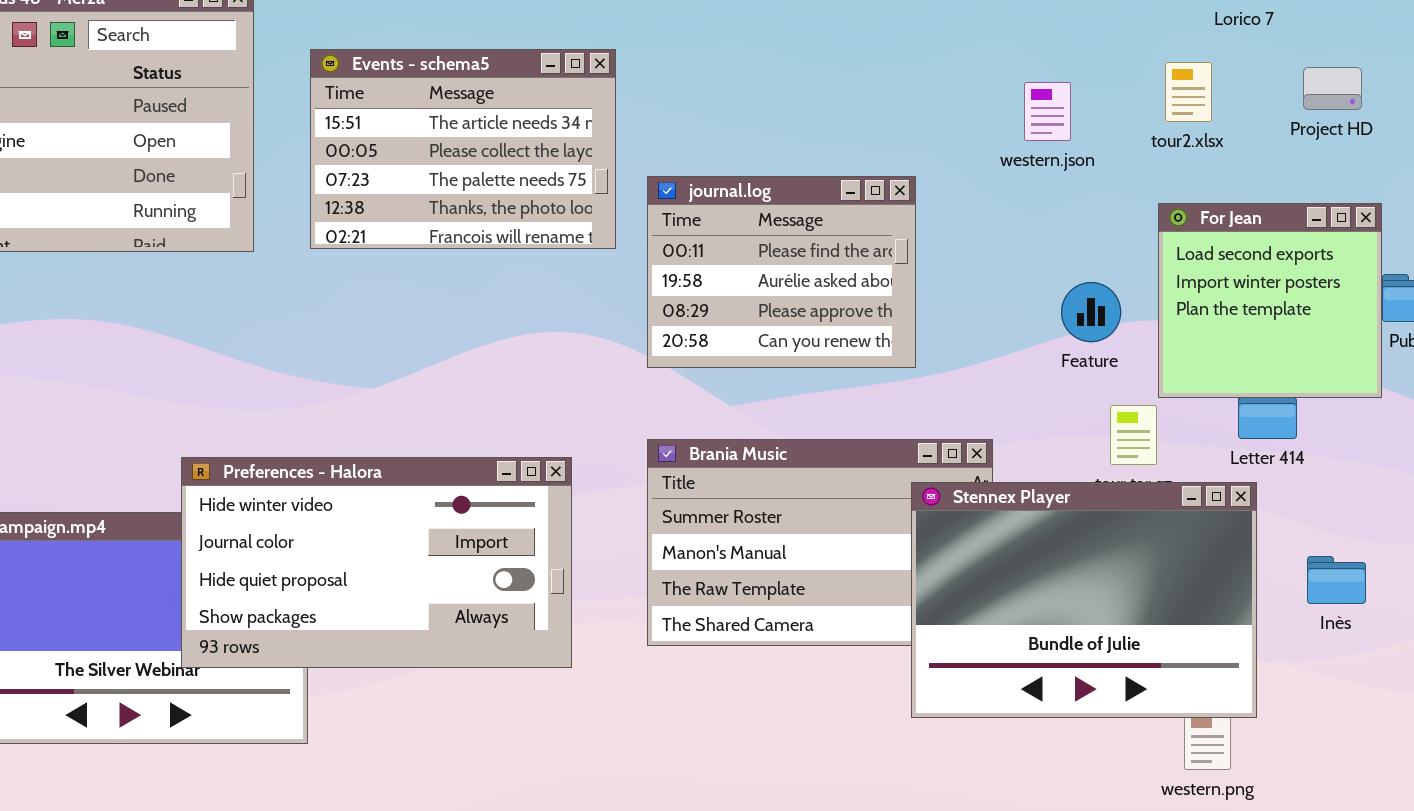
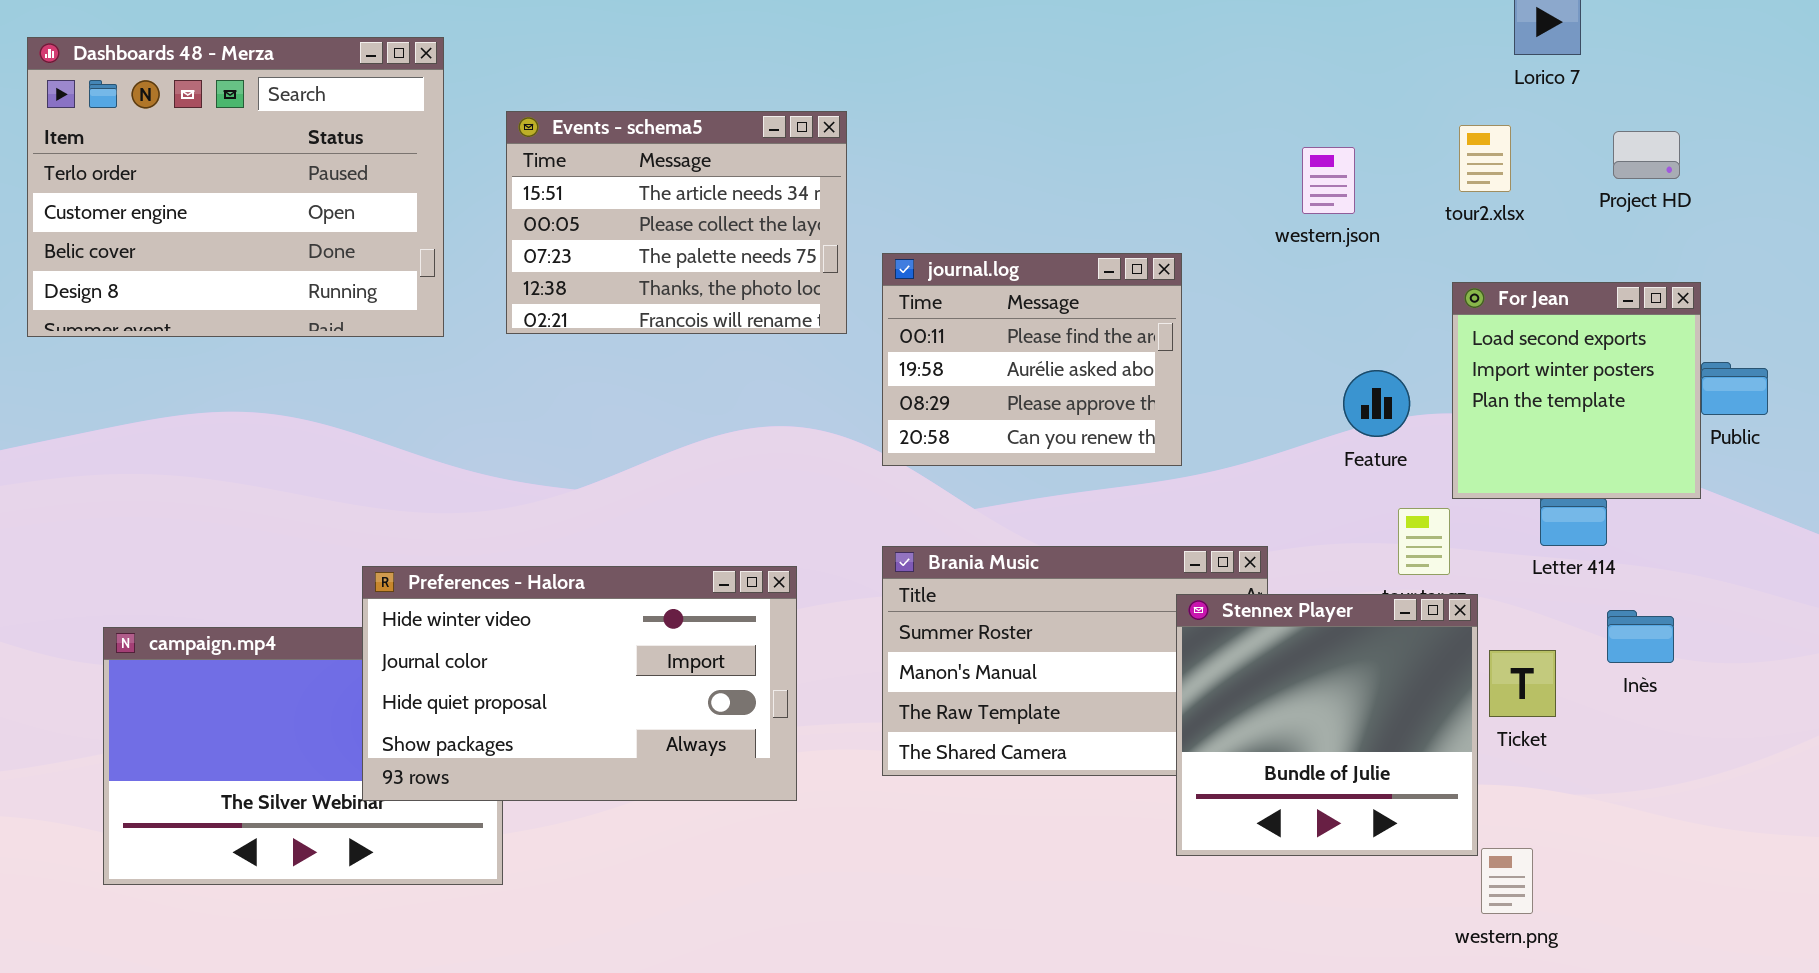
Stennex Player: [911,482,1257,718] -> [1176,594,1478,856], resized
Inès: [1307,556,1366,604] -> [1607,610,1674,663], moved

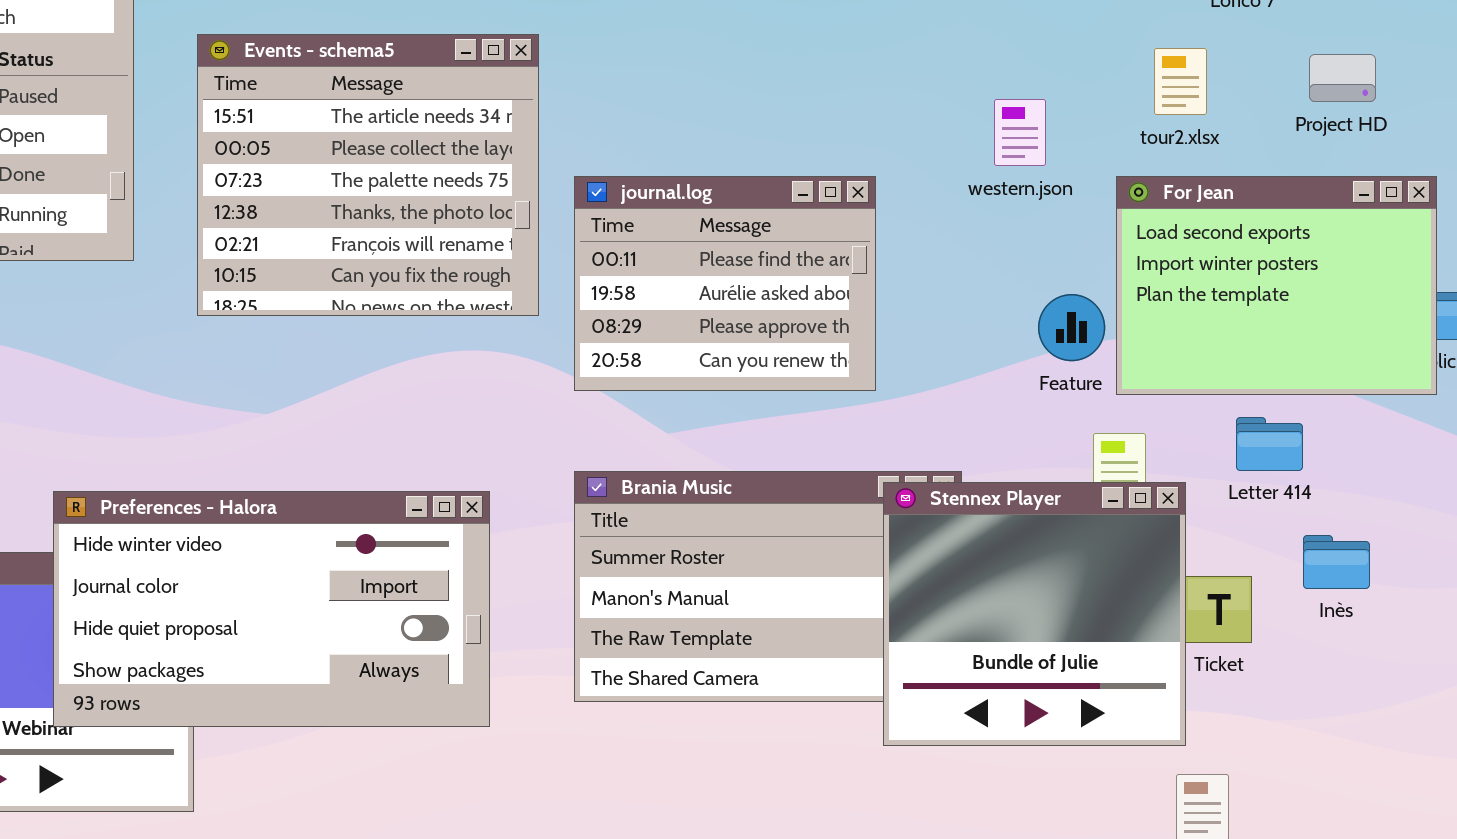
Events - schema5: [506,111,847,334] -> [197,34,539,316], resized
western.json: [1302,147,1355,214] -> [994,99,1046,166], moved
For Jean: [1452,282,1701,499] -> [1116,176,1437,395], moved, resized
Stennex Player: [1176,594,1478,856] -> [883,482,1186,746], moved

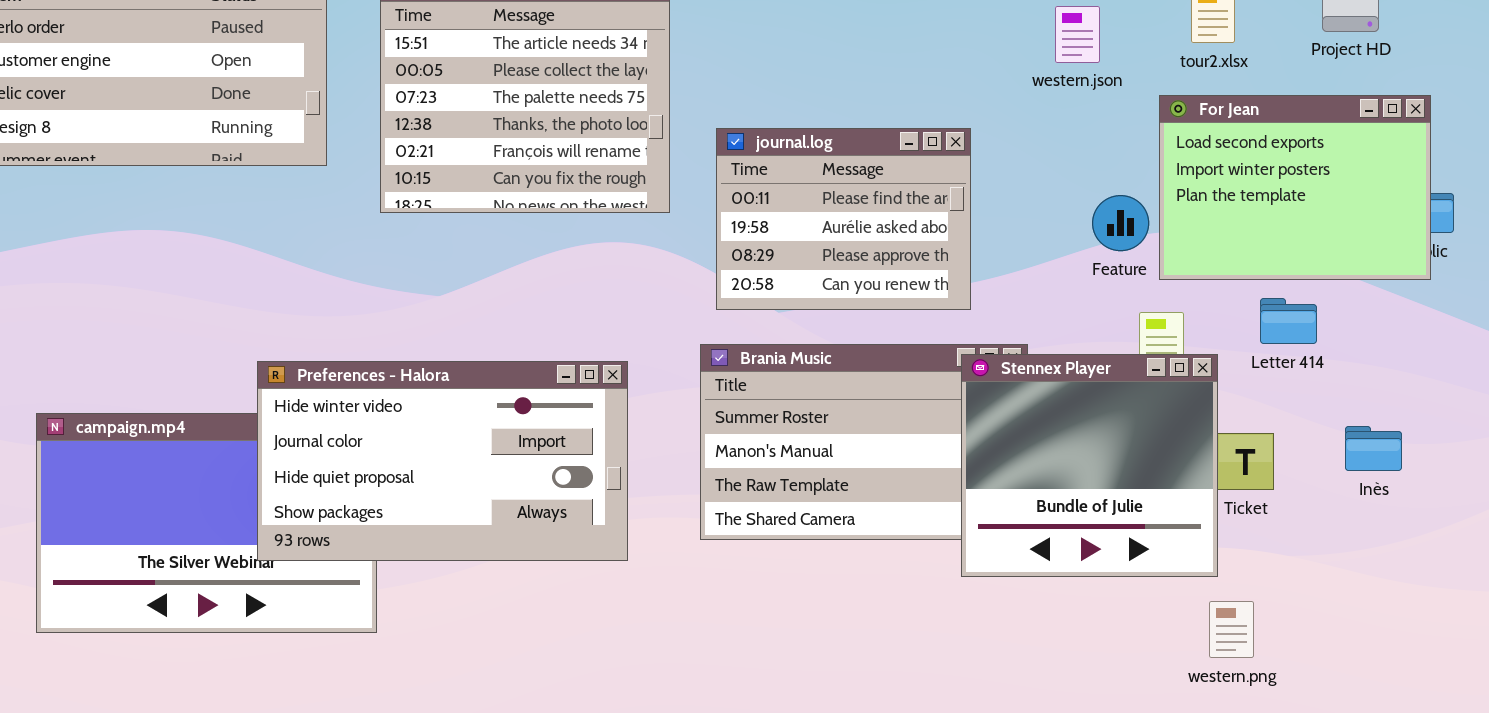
western.json: [994,99,1046,166] -> [1055,6,1100,63], moved
journal.log: [574,176,876,391] -> [716,128,971,310], moved
Inès: [1303,535,1370,589] -> [1345,426,1402,471], moved

